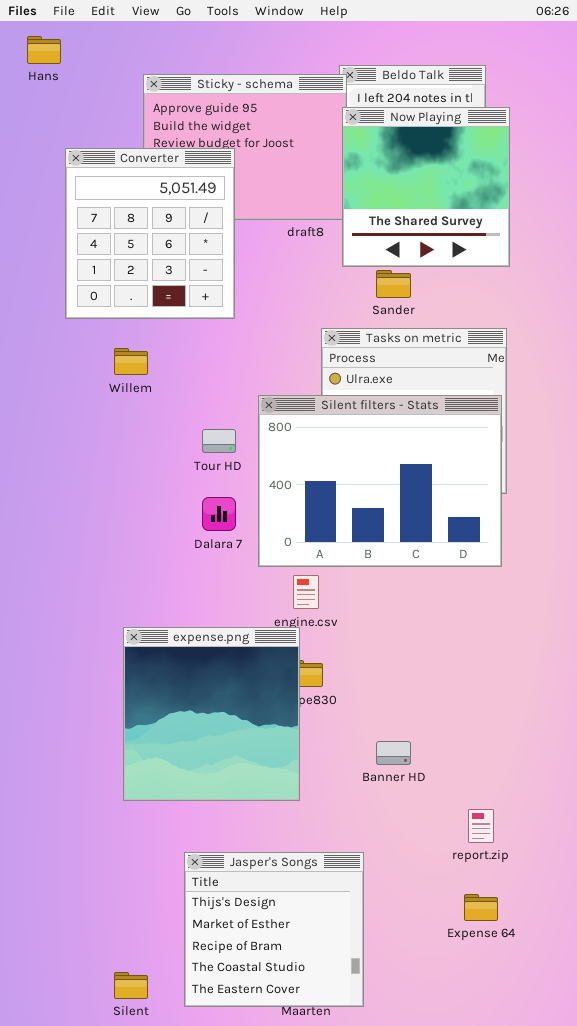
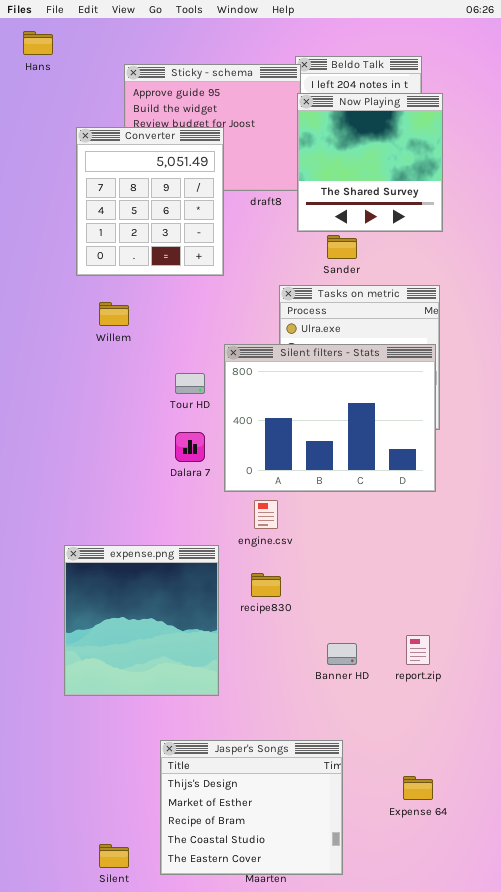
Converter: [65,148,235,319] -> [76,127,224,276], moved
expense.png: [123,627,300,801] -> [64,545,219,696], moved
report.zip: [468,809,494,843] -> [406,635,430,665], moved
Jasper's Songs: [184,852,364,1007] -> [160,740,343,875], resized

